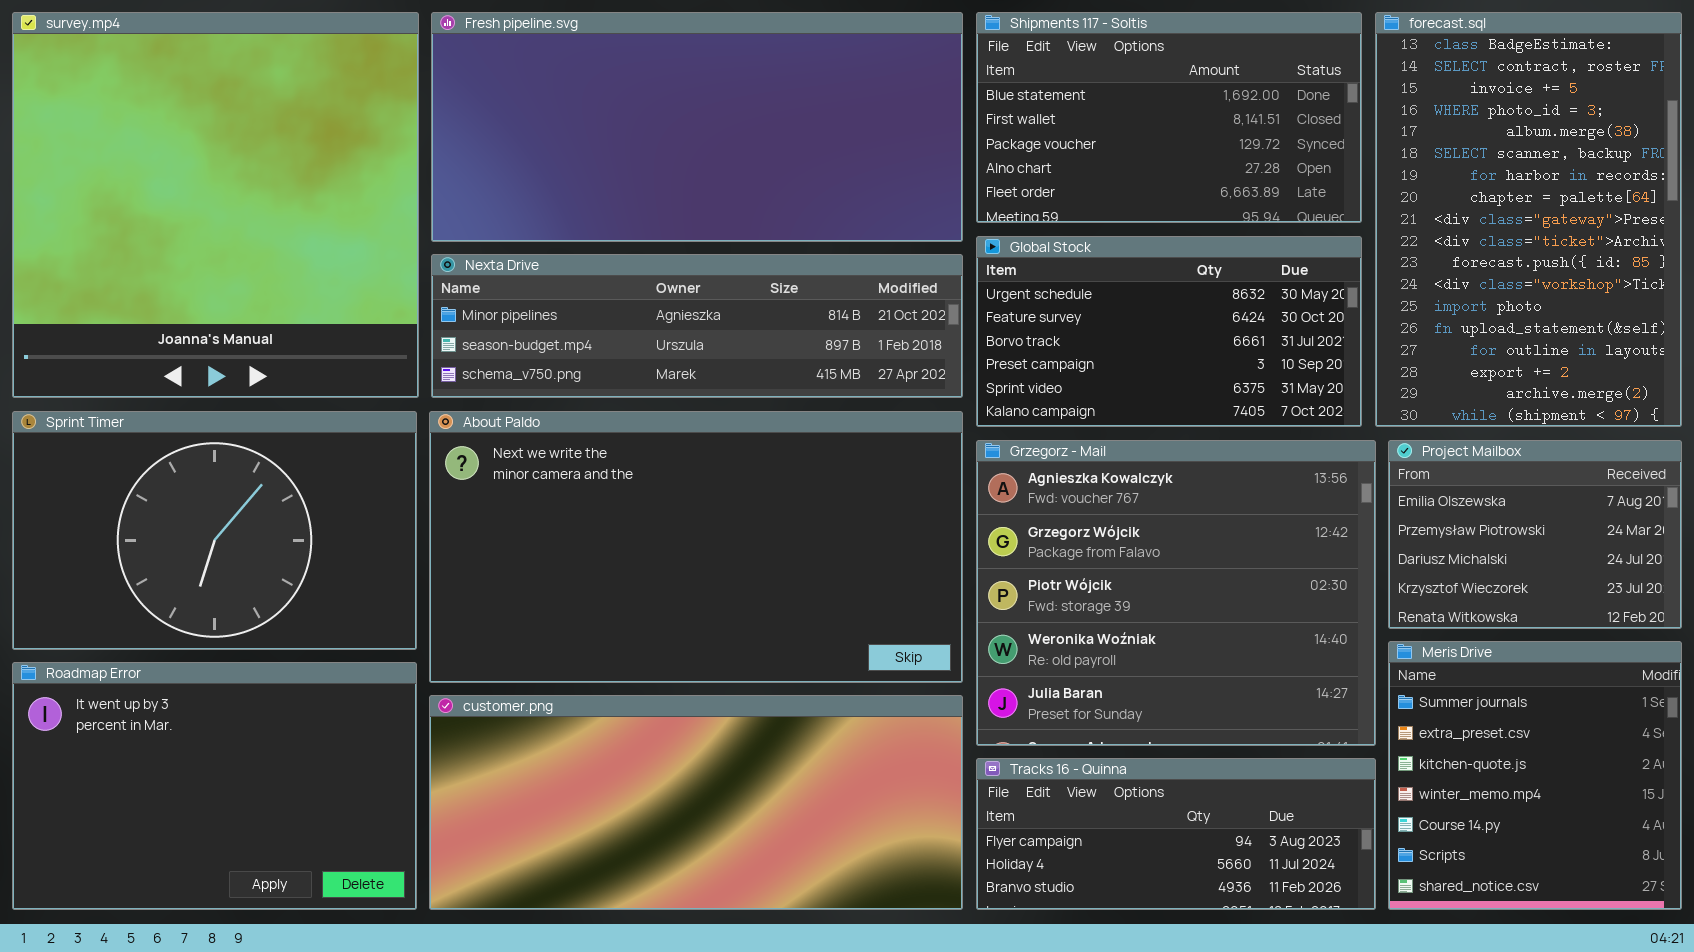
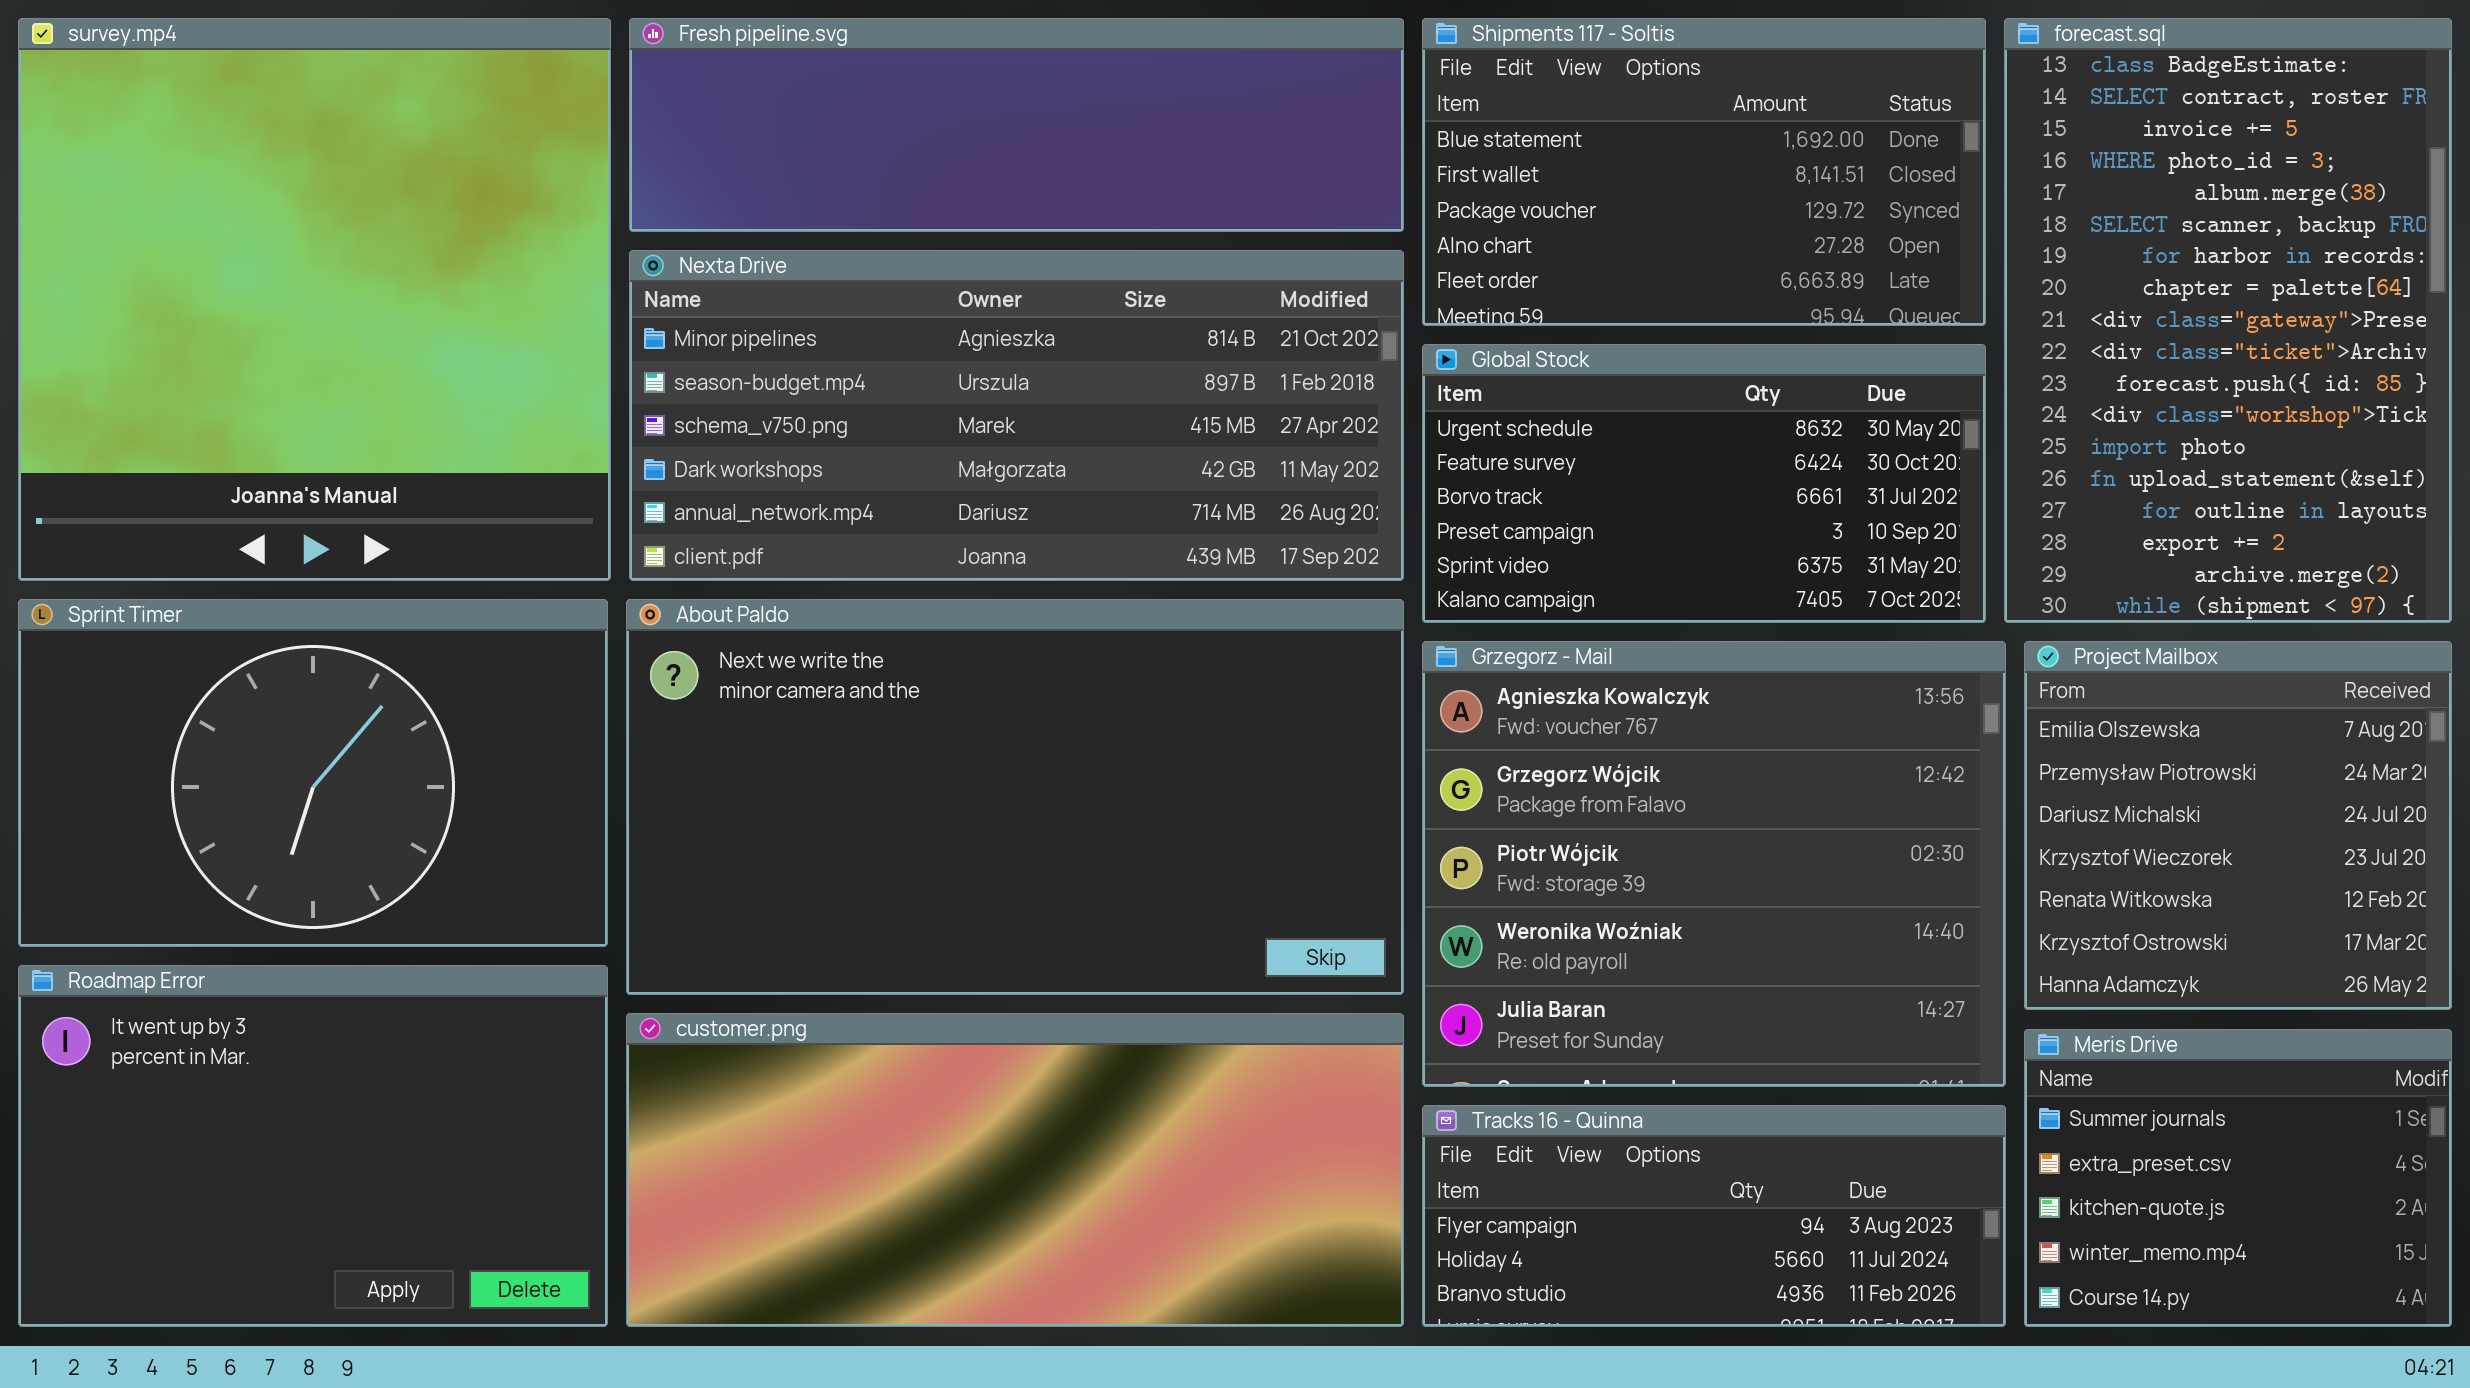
Fresh pipeline.svg: [431,12,963,242] -> [629,18,1404,232], resized
Nexta Drive: [431,254,963,398] -> [629,250,1404,581], resized
Project Mailbox: [1388,440,1682,629] -> [2024,641,2452,1010], resized
Meris Drive: [1388,641,1682,910] -> [2024,1029,2452,1327], resized

